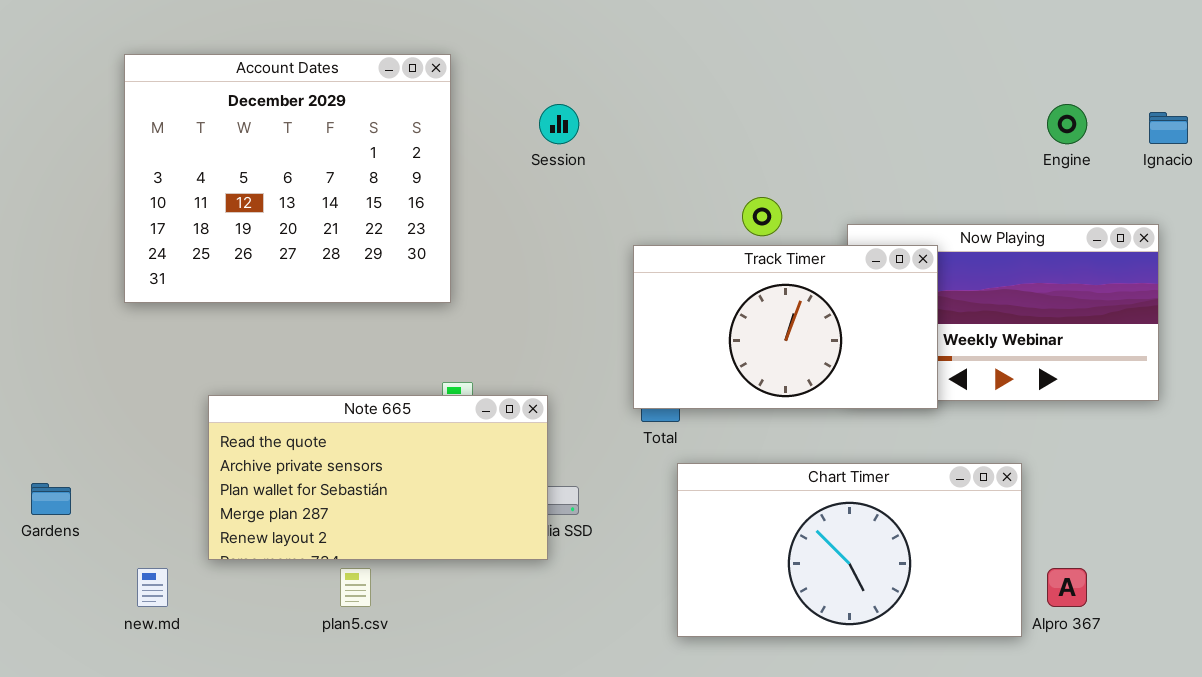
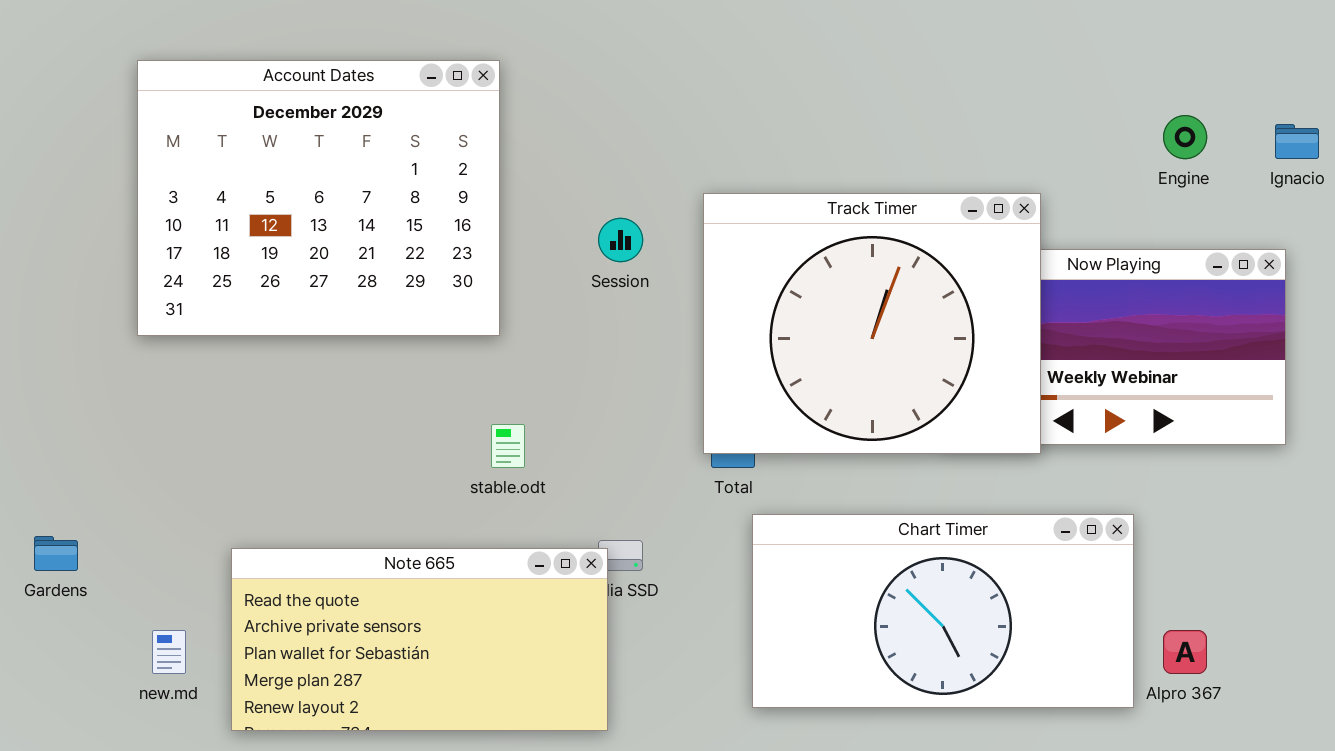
Session: [539,104,579,144] -> [598,218,643,262], moved
Track Timer: [633,245,938,409] -> [703,193,1041,454], resized
Note 665: [208,395,548,560] -> [231,548,608,731], moved

